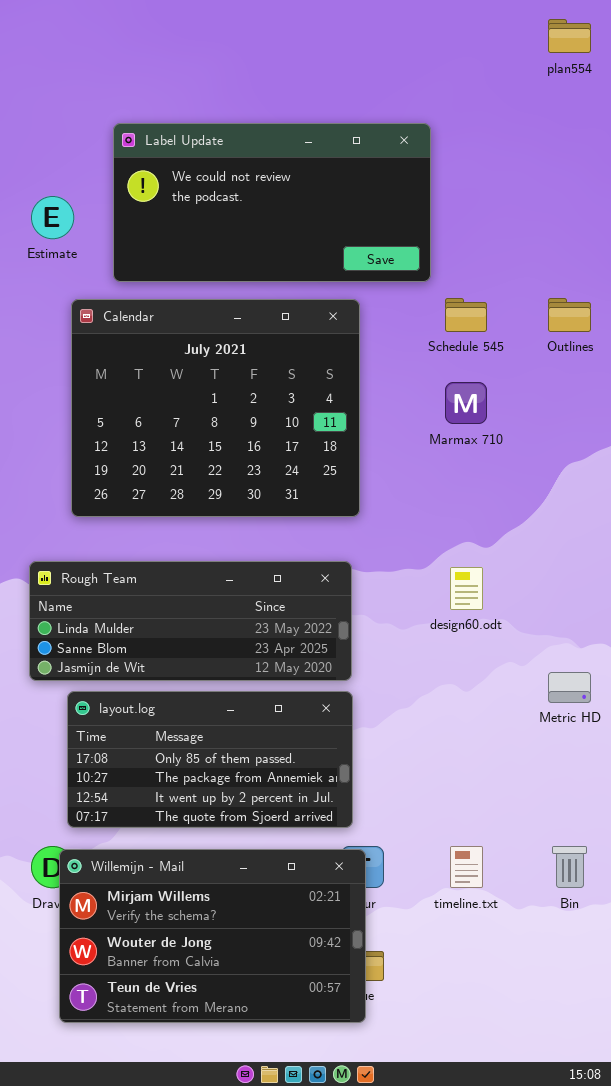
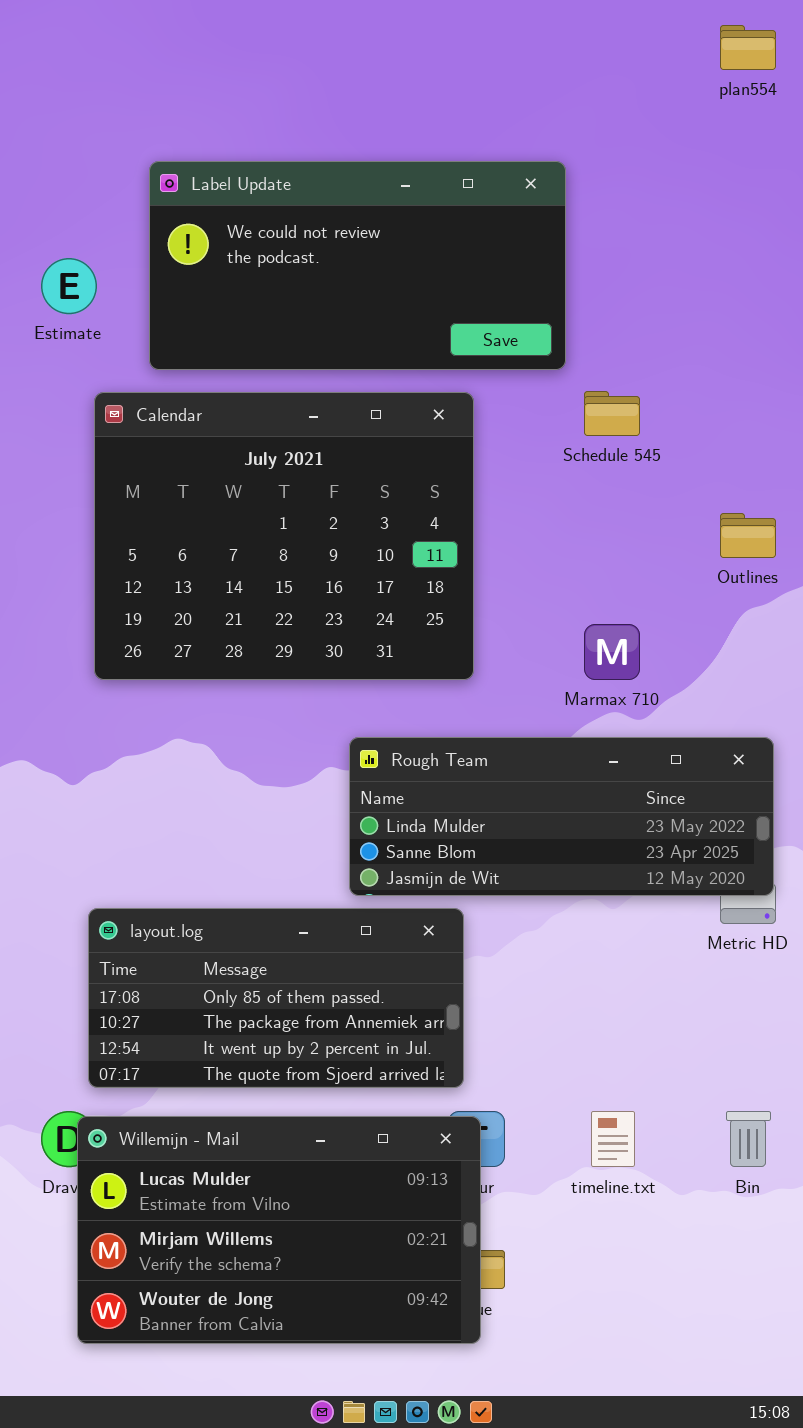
Outlines: [548,298,591,332] -> [720,513,776,558], moved
Marmax 710: [445,382,487,424] -> [584,624,640,680], moved
Rough Team: [29,561,352,681] -> [349,737,774,896], moved
Willemijn - Mail: [59,849,366,1023] -> [77,1116,481,1344], scrolled up 1 row

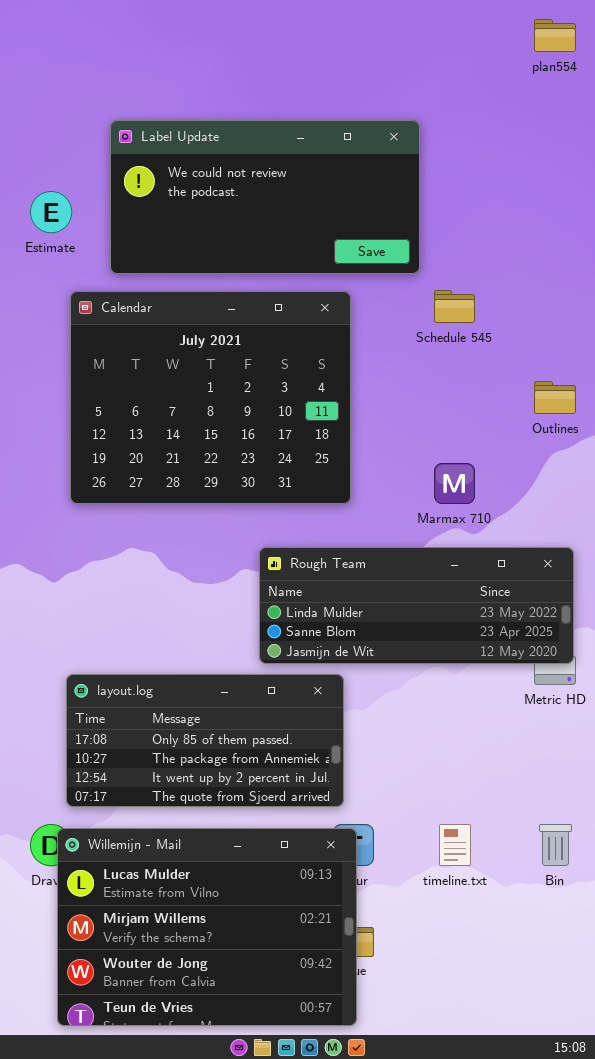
Willemijn - Mail: [77,1116,481,1344] -> [57,828,357,1026], resized

